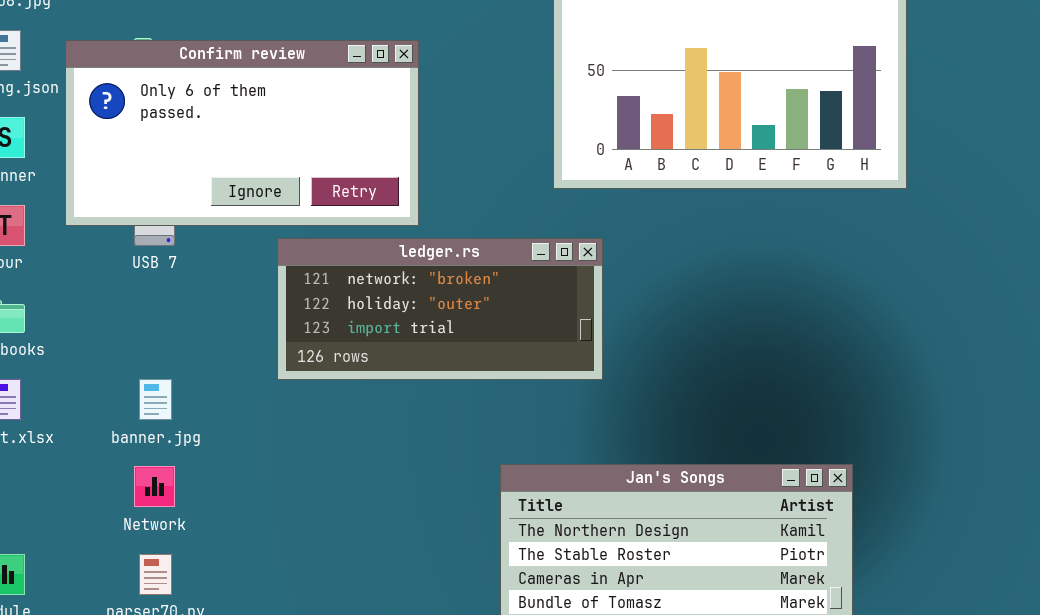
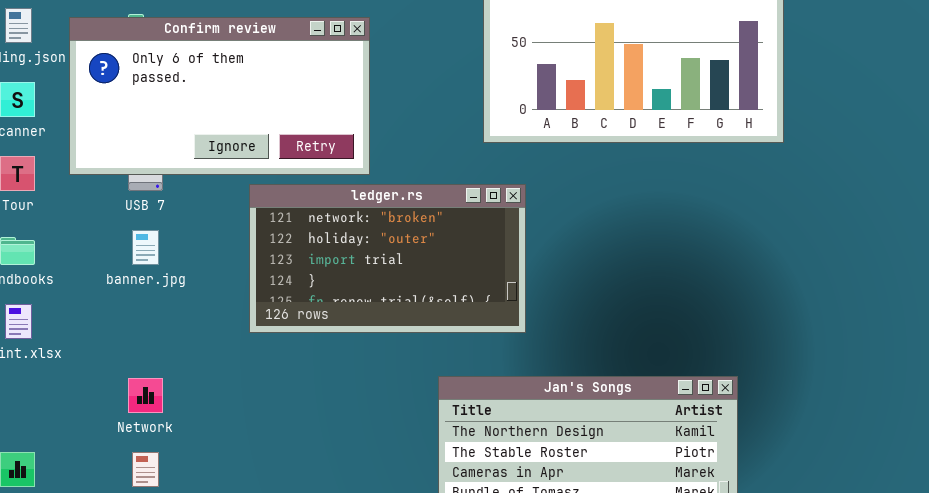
ledger.rs: [277,238,603,380] -> [249,184,526,333], resized
banner.jpg: [139,379,172,420] -> [132,230,159,265], moved

